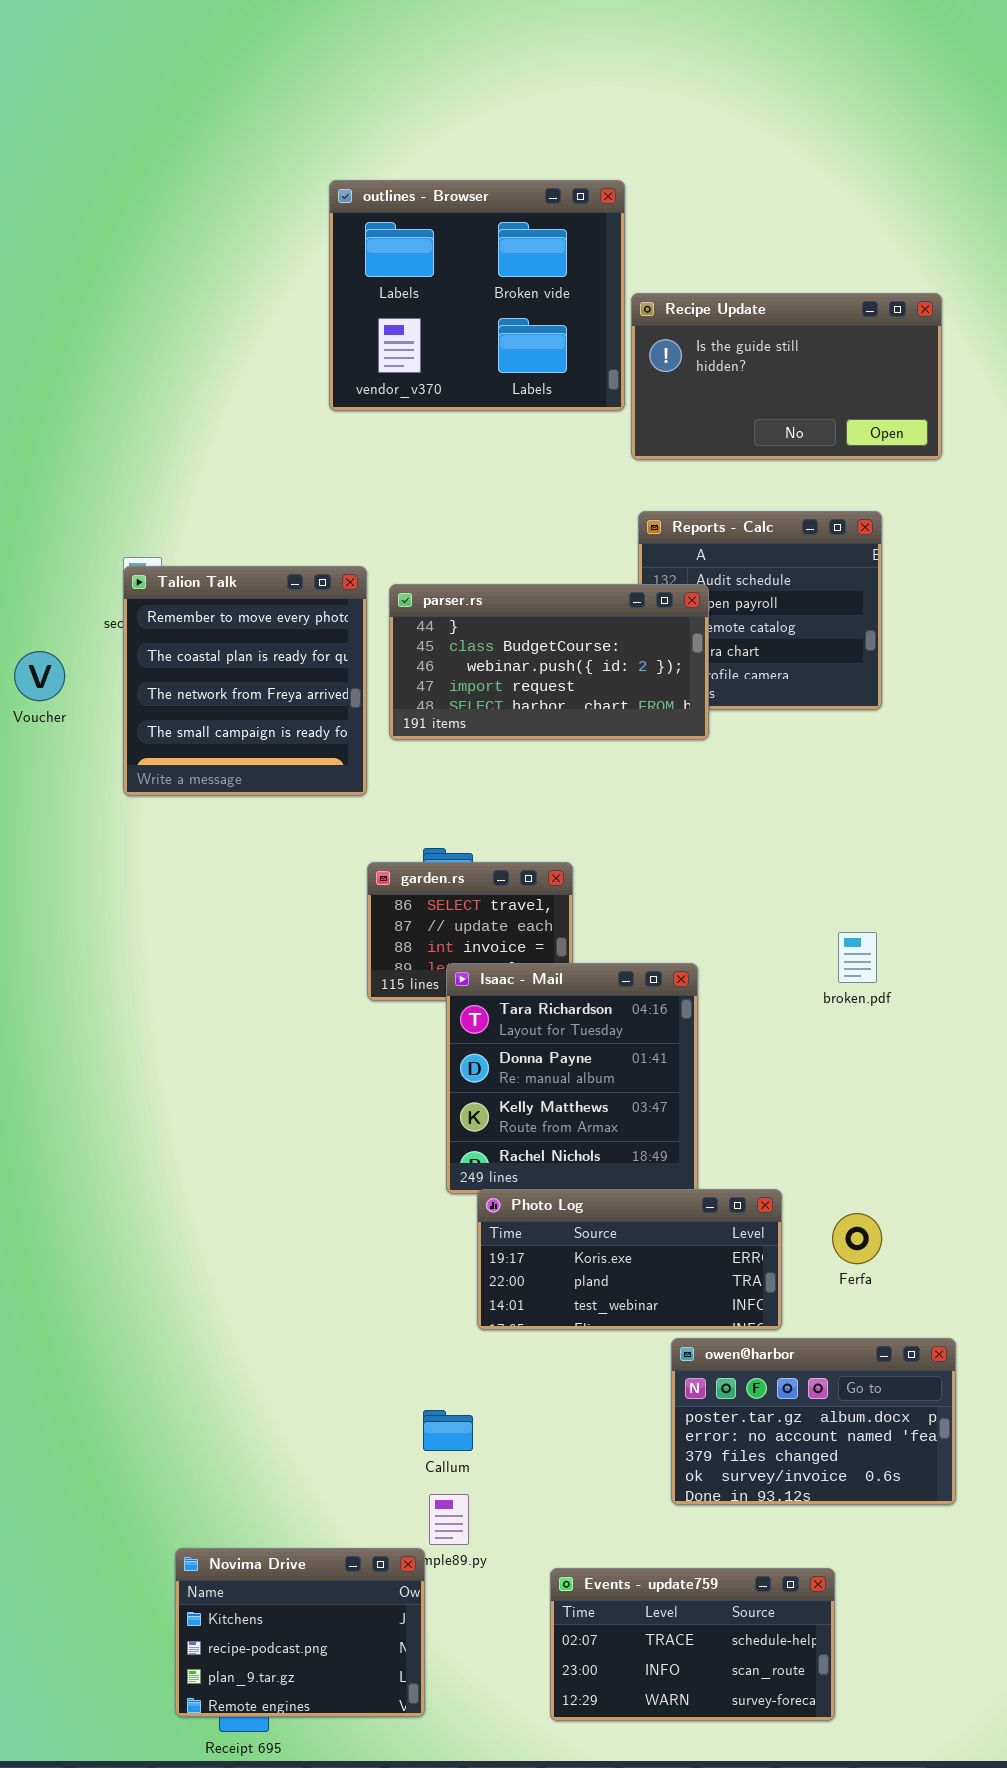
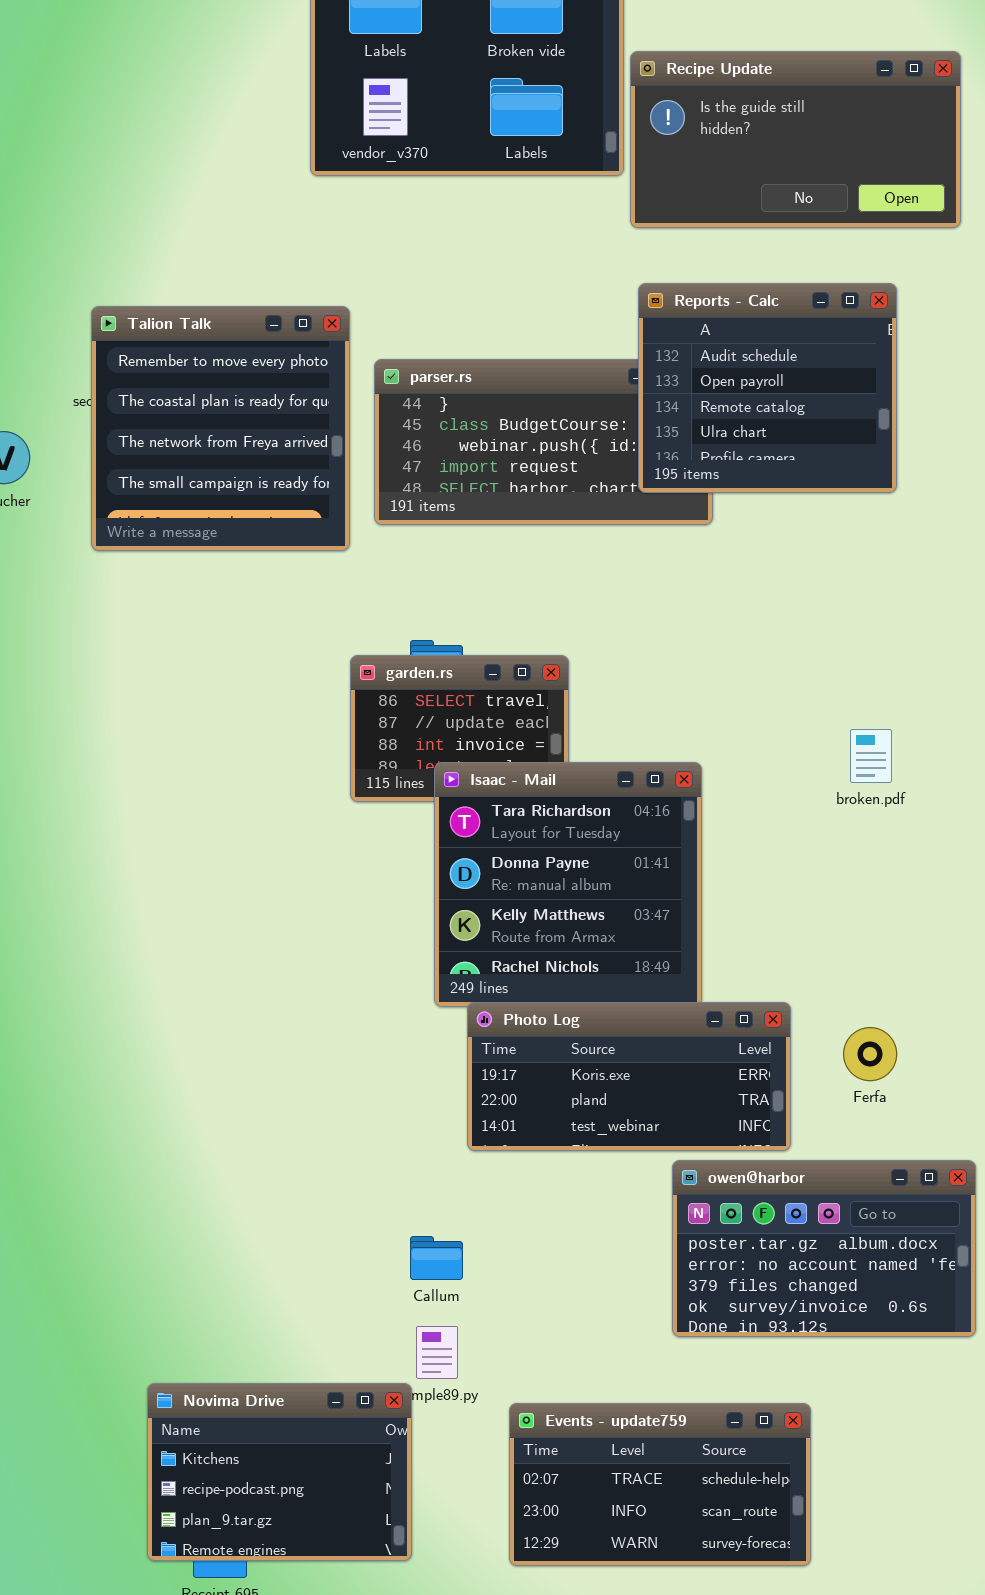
Reports - Calc: [638,511,882,710] -> [638,283,897,493], raised
Talion Talk: [123,566,367,796] -> [91,306,350,551], moved
Events - update759: [550,1568,835,1721] -> [509,1403,811,1566], moved

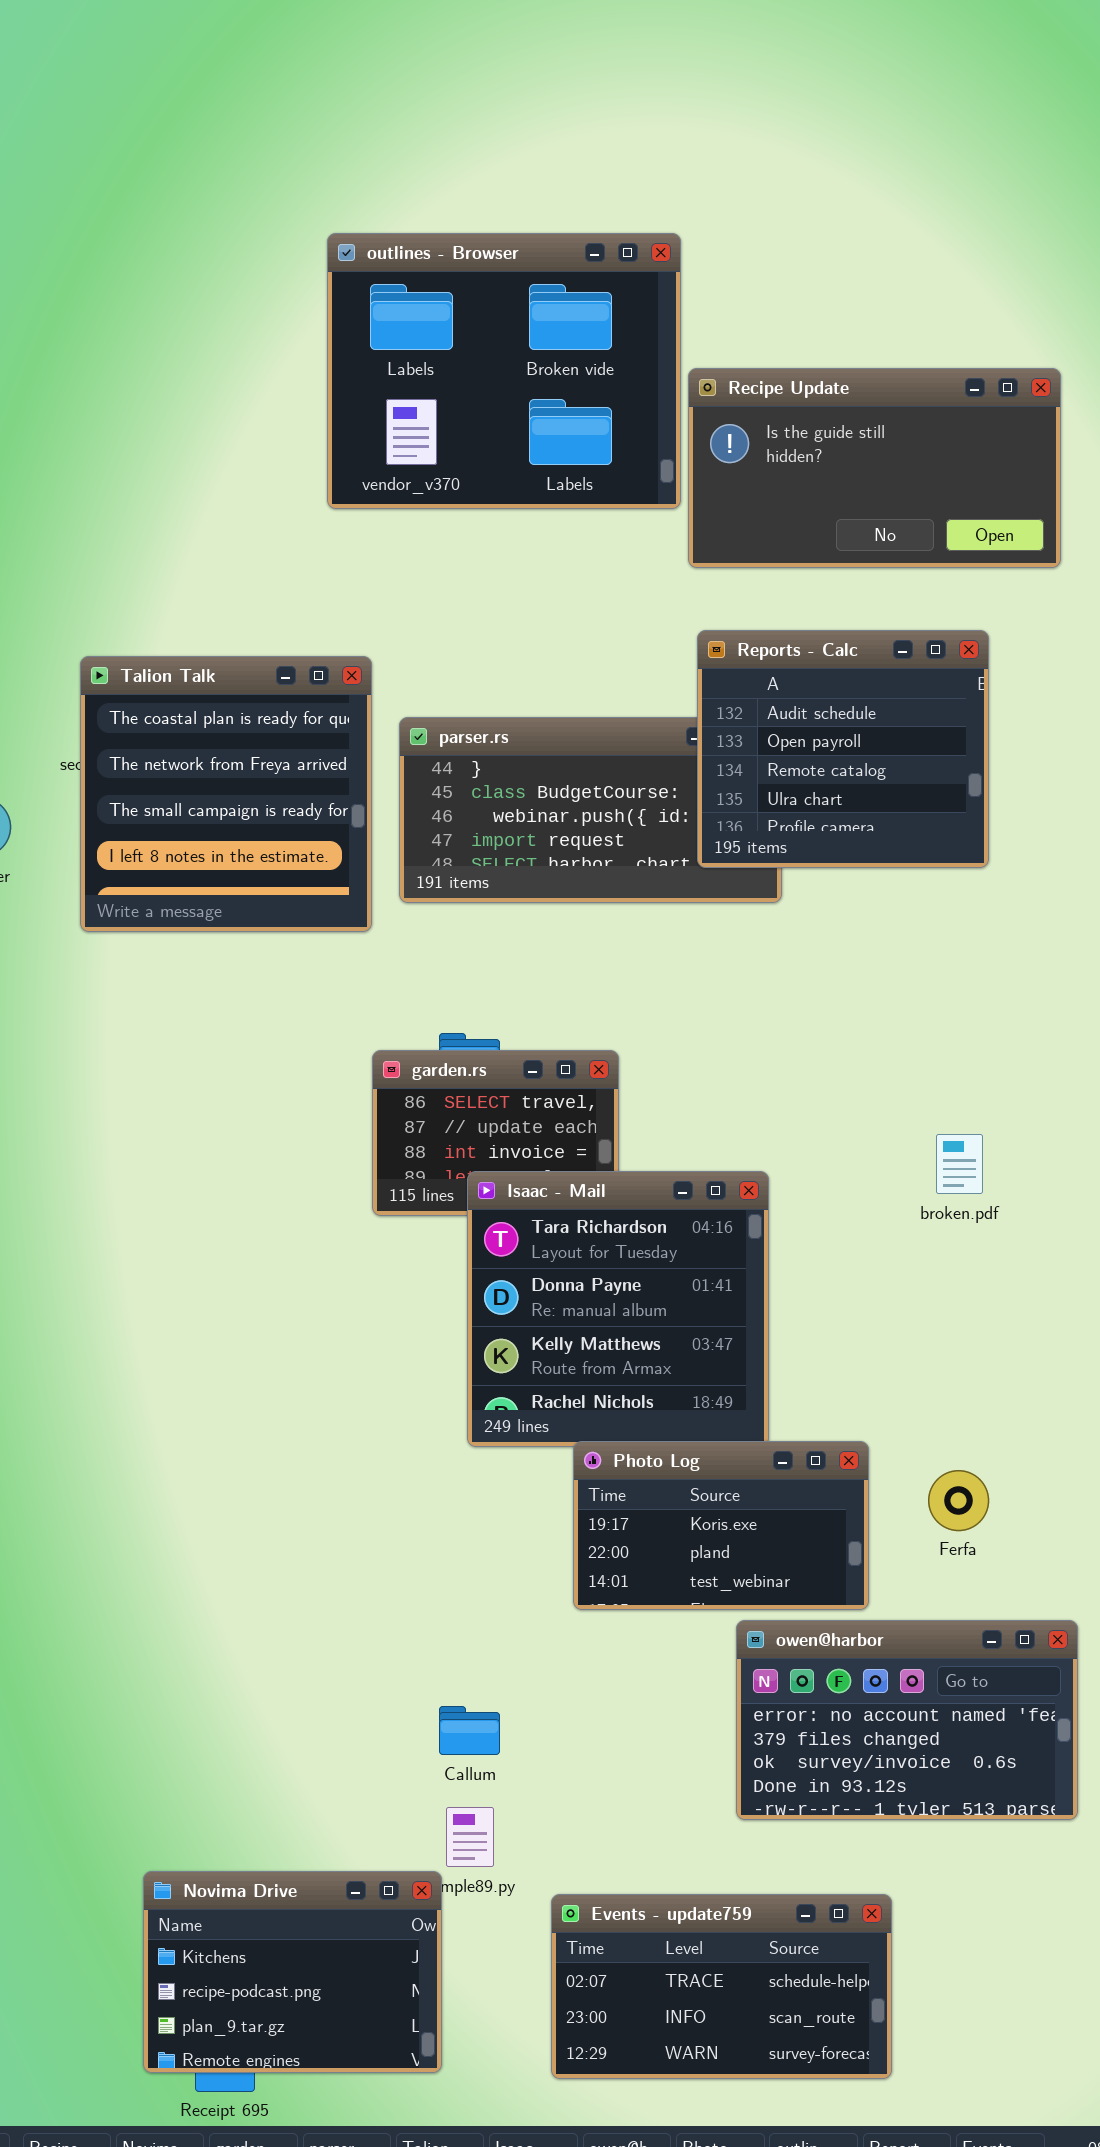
Talion Talk: [91,306,350,551] -> [80,656,372,932], scrolled down 1 row
Photo Log: [467,1002,791,1151] -> [573,1441,869,1610], resized
owen@harbor: [672,1160,976,1337] -> [736,1620,1078,1820], scrolled down 1 row

